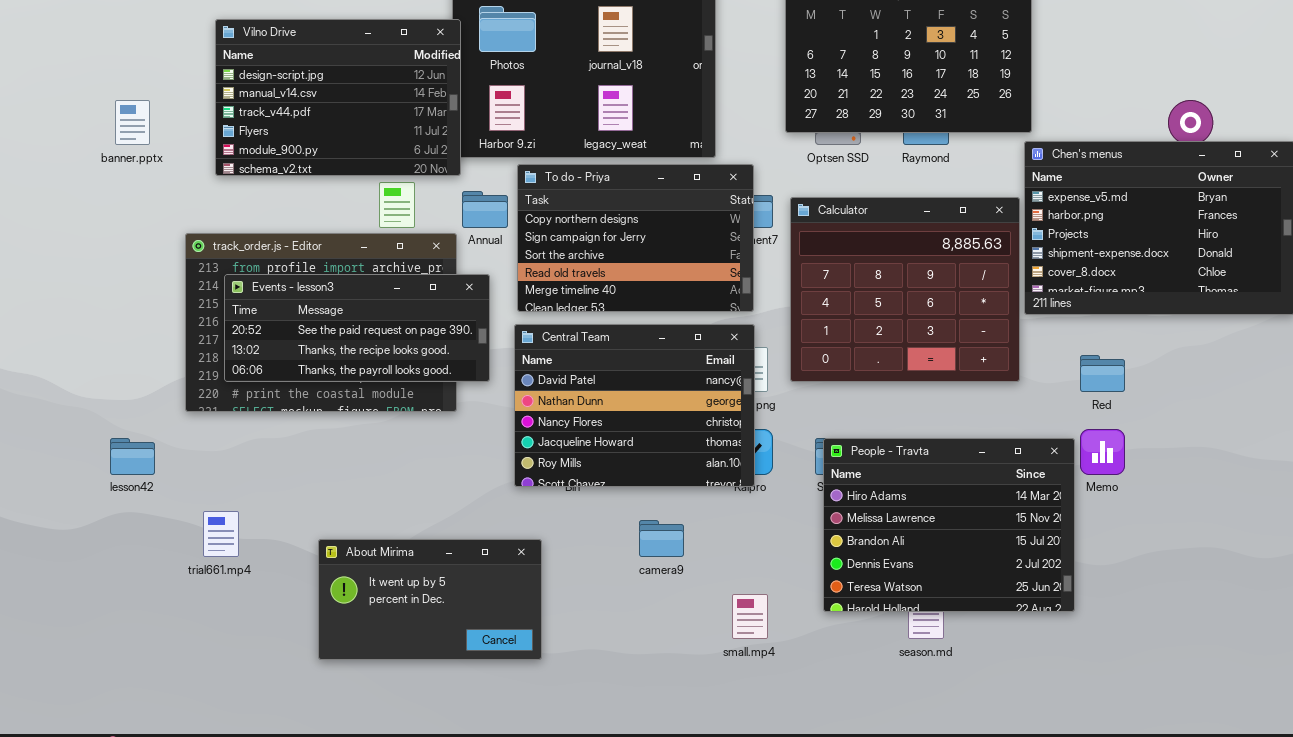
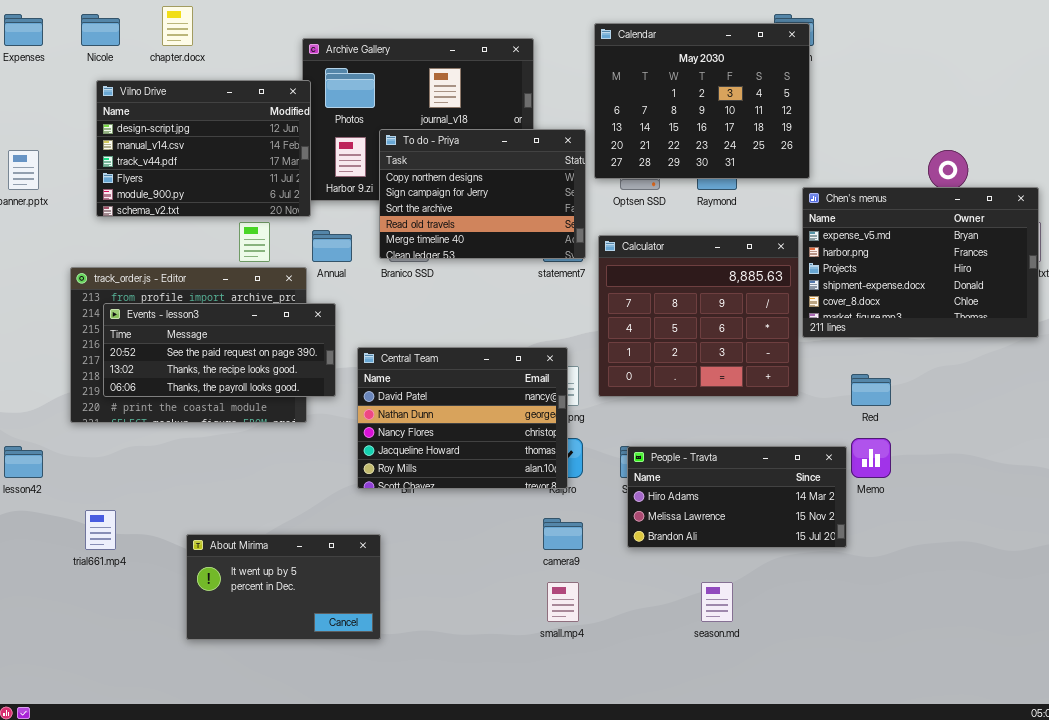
To do - Priya: [517,164,754,312] -> [379,129,586,259], moved
People - Travta: [823,438,1075,612] -> [627,446,847,548], resized
camera9: [639,520,684,557] -> [543,518,583,550], moved

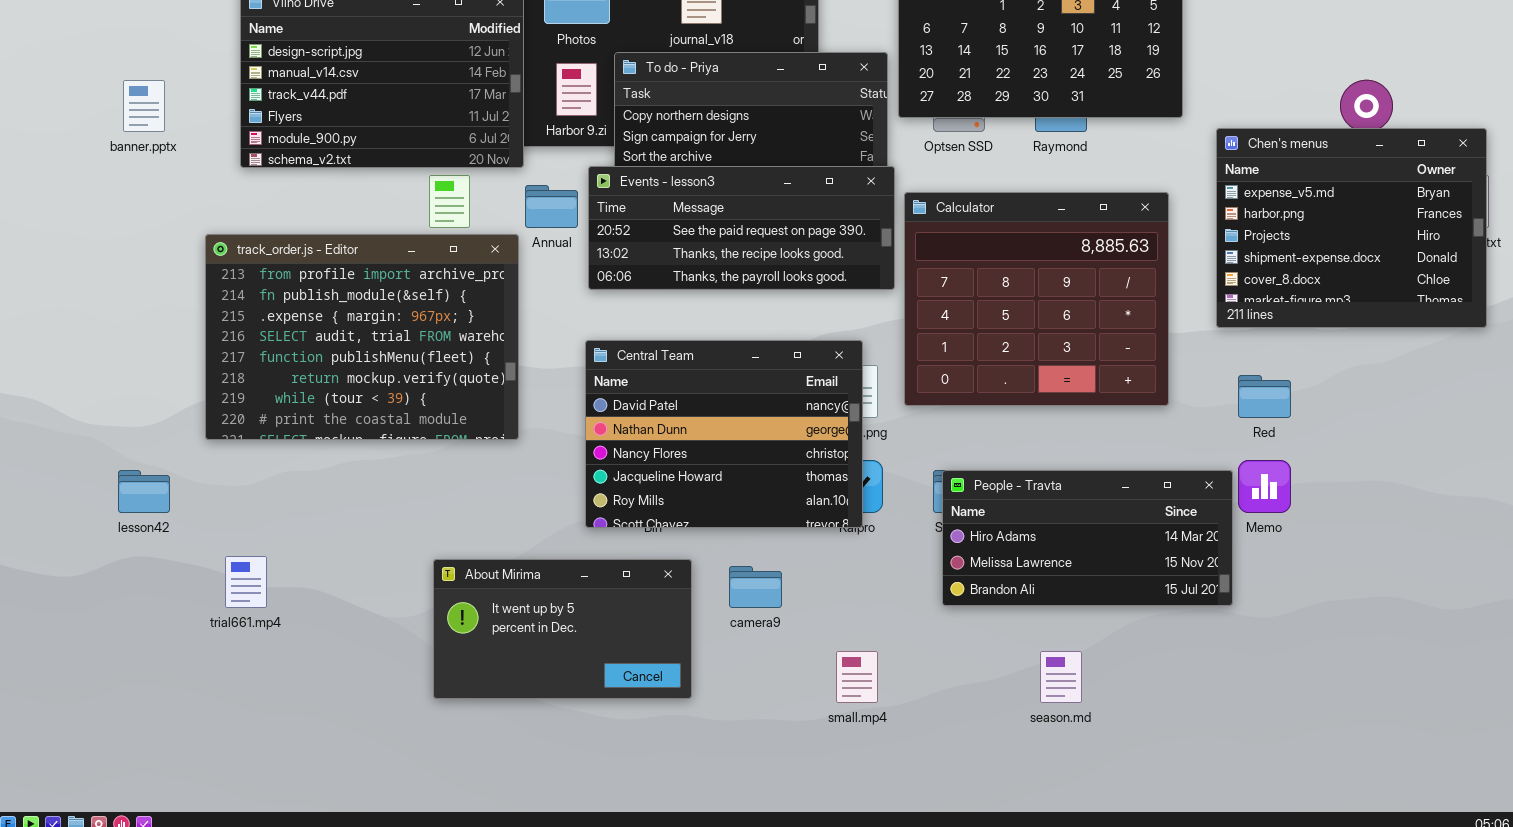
Chen's menus: [802,187,1039,338] -> [1216,128,1487,328], resized
Events - lesson3: [103,303,336,397] -> [588,166,895,290], moved
camera9: [543,518,583,550] -> [729,566,782,608], moved
About Mirima: [186,534,381,640] -> [433,559,692,699], moved

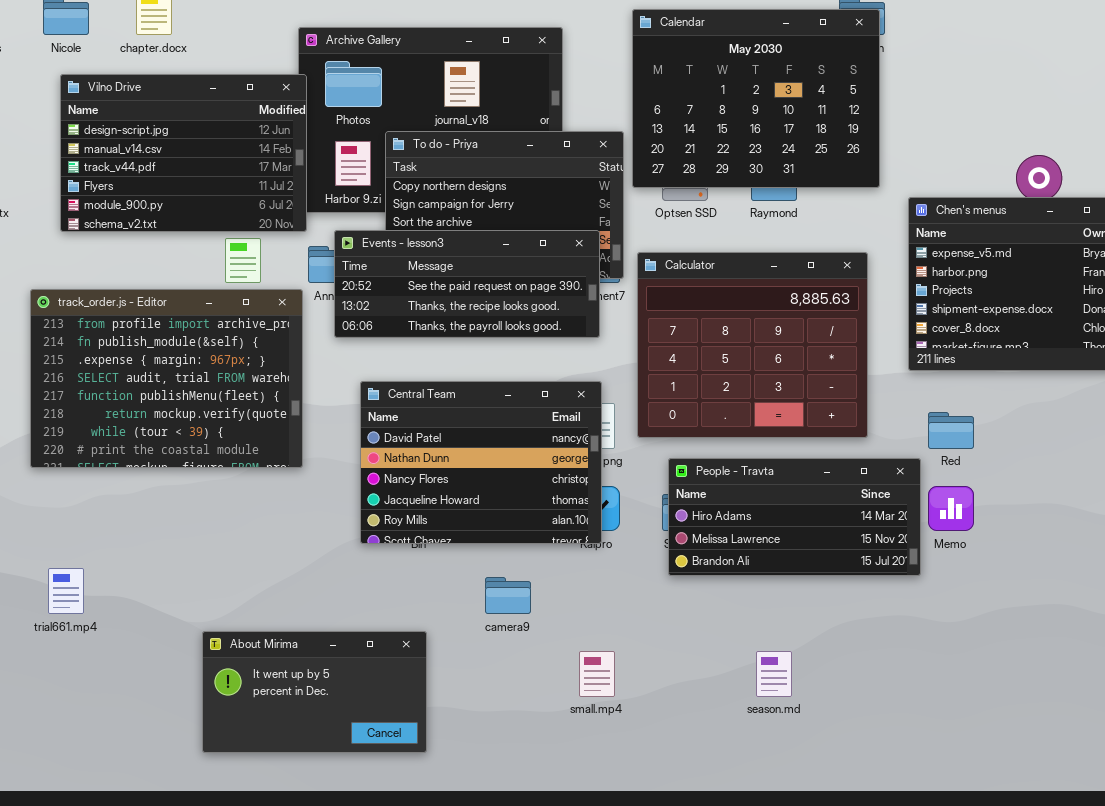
Events - lesson3: [588,166,895,290] -> [334,230,600,338], moved
People - Travta: [942,470,1233,606] -> [668,458,921,576], moved
About Mirima: [433,559,692,699] -> [202,631,427,753], moved

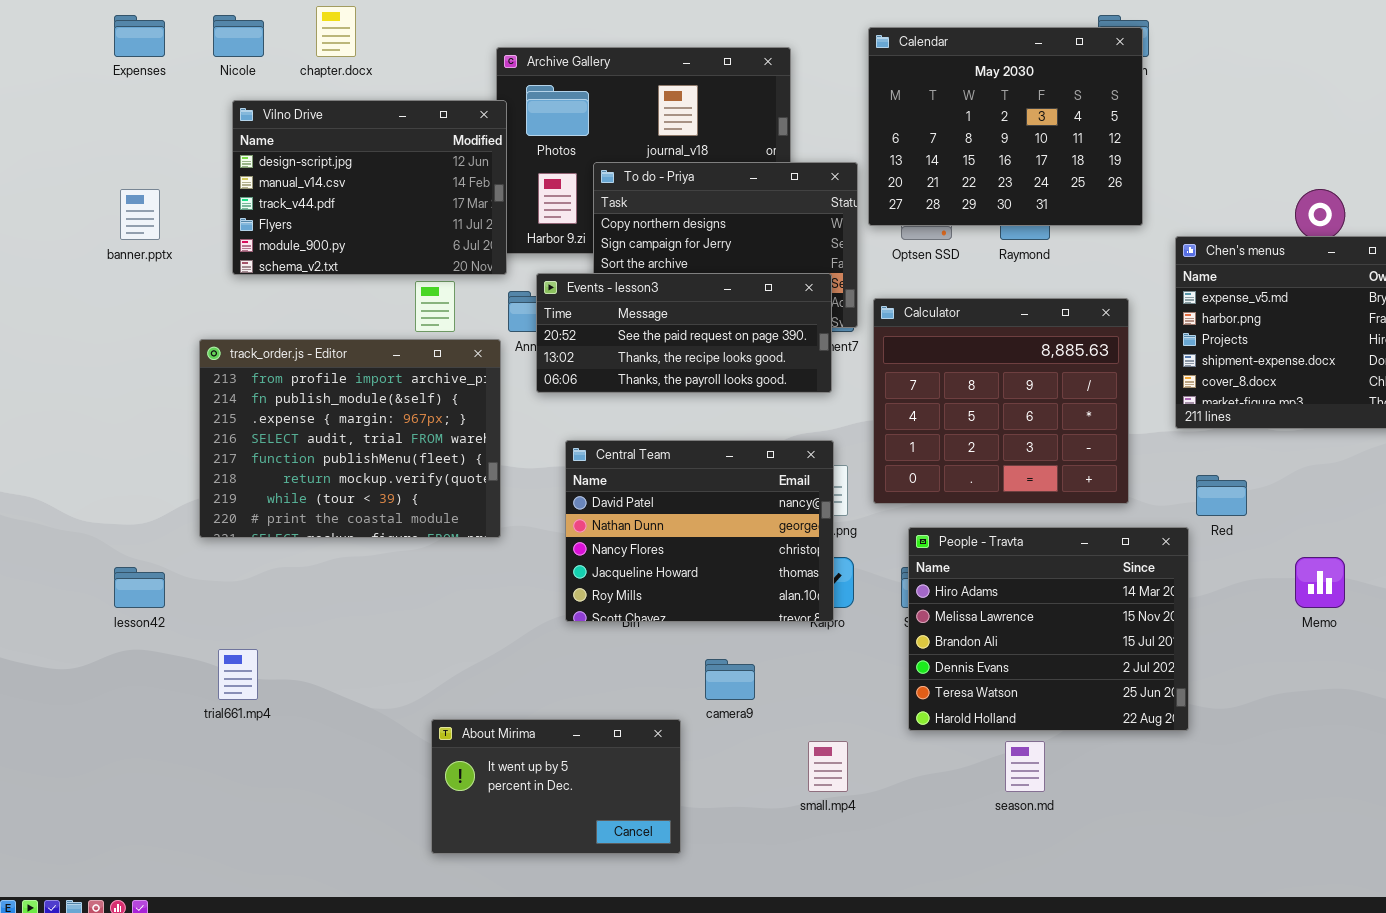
People - Travta: [668,458,921,576] -> [908,527,1189,731], resized
Memo: [928,486,974,531] -> [1295,557,1345,608], moved
About Mirima: [202,631,427,753] -> [431,719,681,854], moved

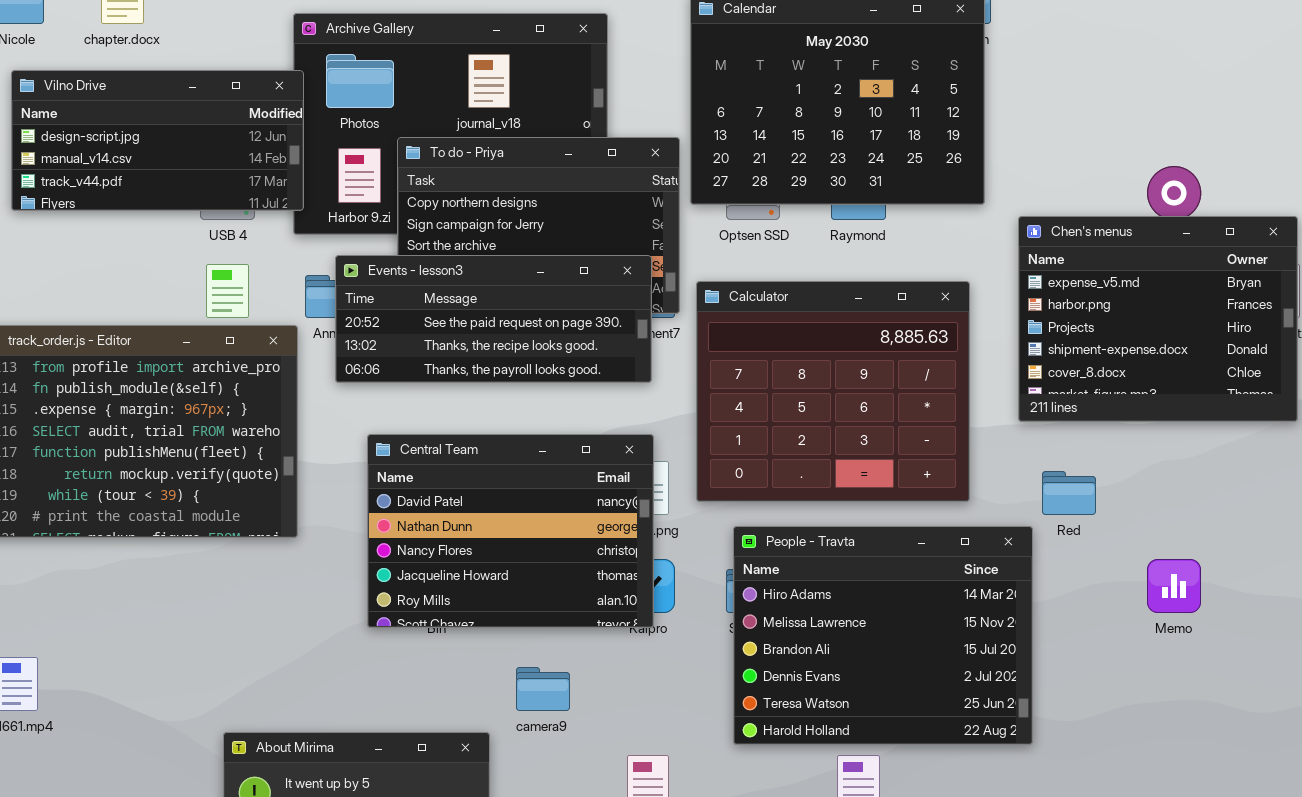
Vilno Drive: [232,100,507,275] -> [11,70,304,211], resized

